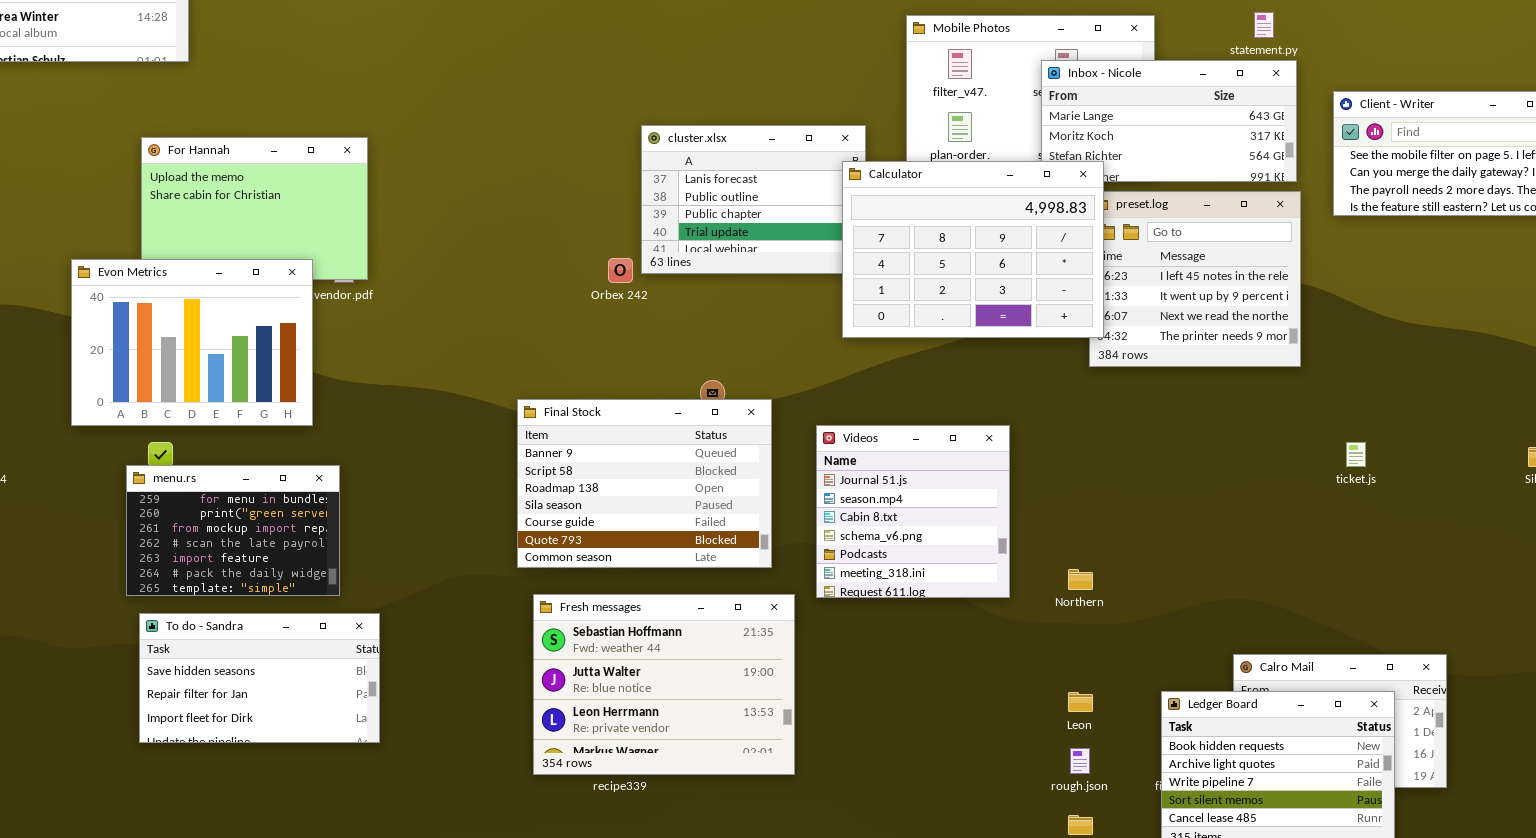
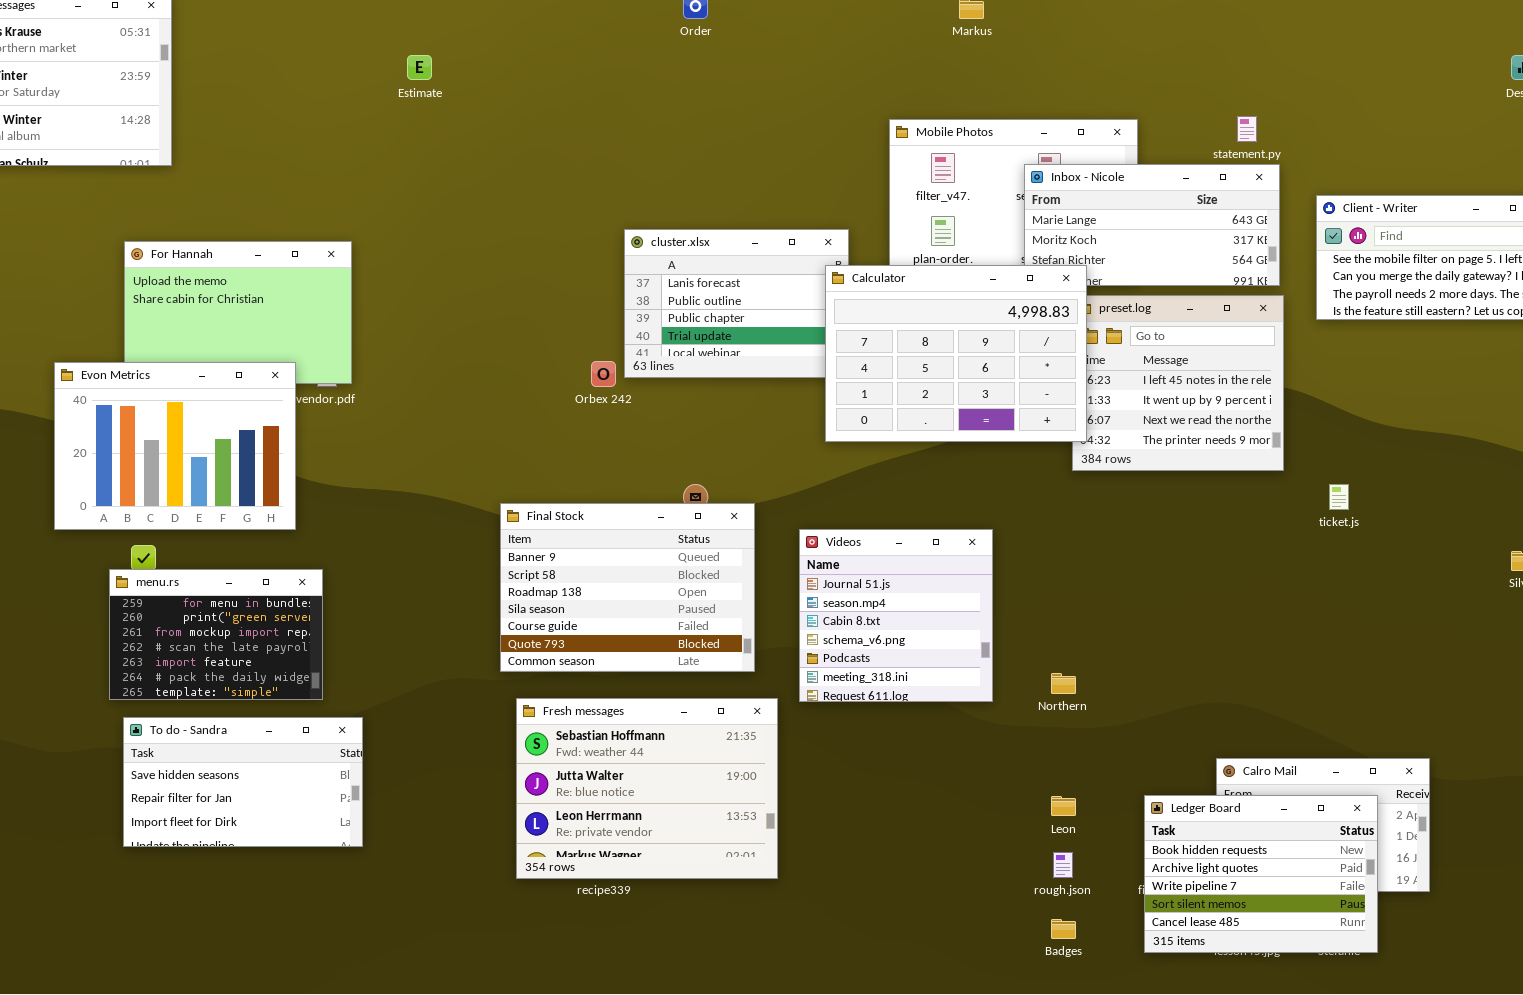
ticket.js: [1346,442,1366,467] -> [1329,484,1349,510], moved

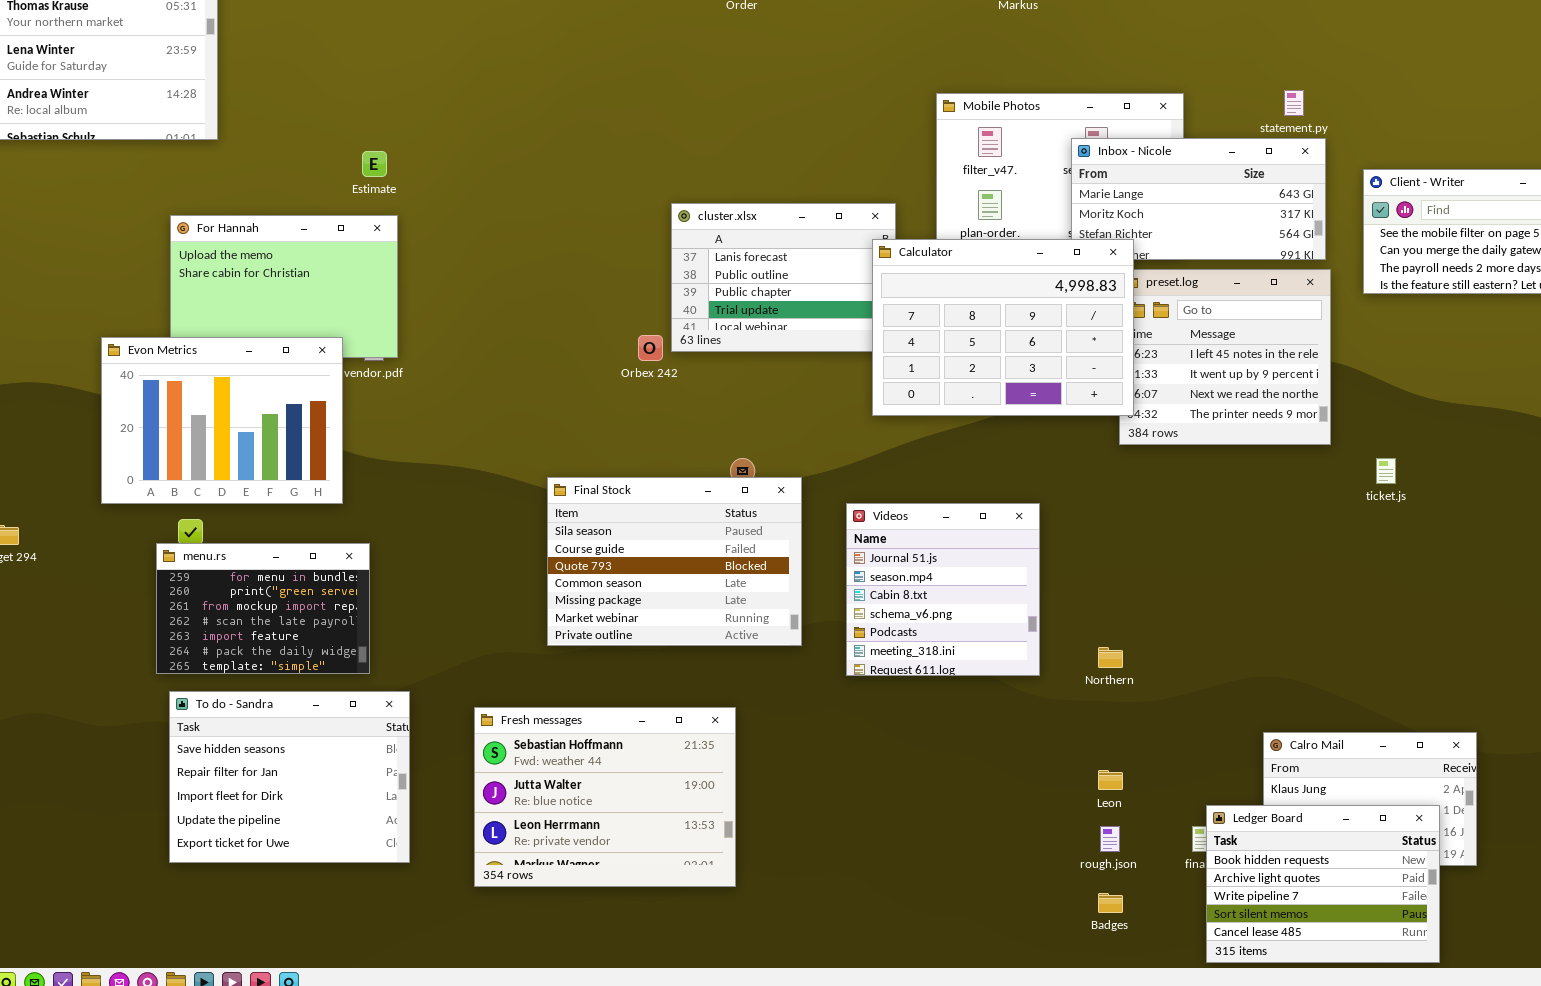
Estimate: [407,55,432,80] -> [362,151,387,177], moved
Final Stock: [500,503,755,672] -> [547,477,802,646], scrolled down 3 rows
Fresh messages: [516,698,778,879] -> [474,707,736,887], moved
To do - Sandra: [123,717,363,847] -> [169,691,410,863], resized
Ledger Board: [1144,795,1378,953] -> [1206,805,1440,963], moved

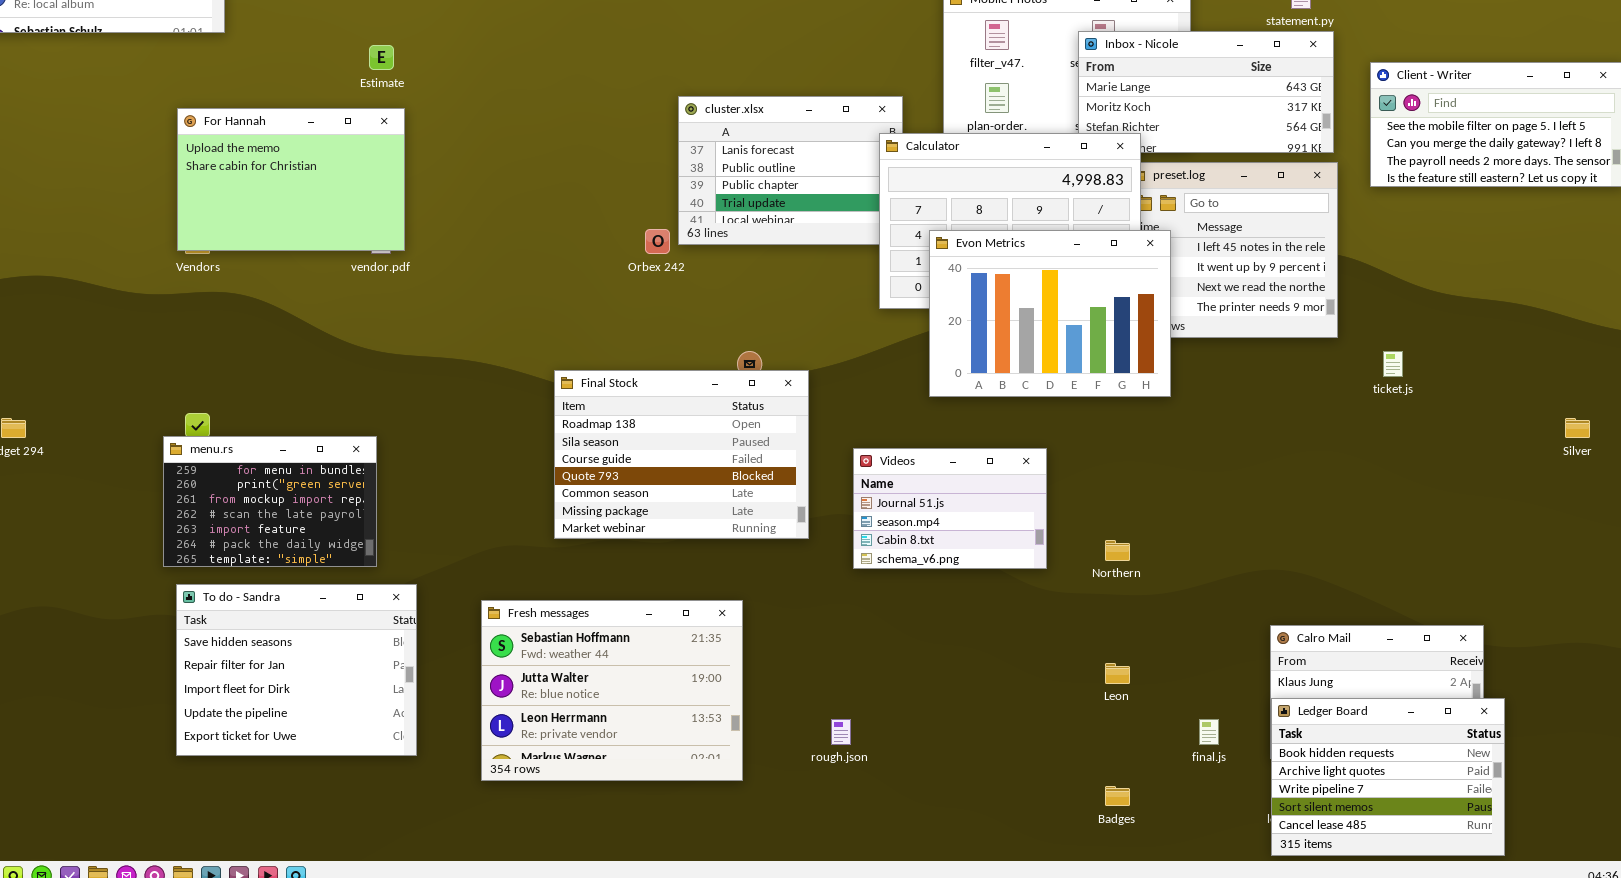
Evon Metrics: [101,337,343,504] -> [929,230,1171,397], moved
Final Stock: [547,477,802,646] -> [554,370,809,539], scrolled up 1 row
Videos: [846,503,1040,676] -> [853,448,1047,569], resized
Ledger Board: [1206,805,1440,963] -> [1271,698,1505,856], moved
rough.json: [1100,826,1120,852] -> [831,719,851,745], moved

